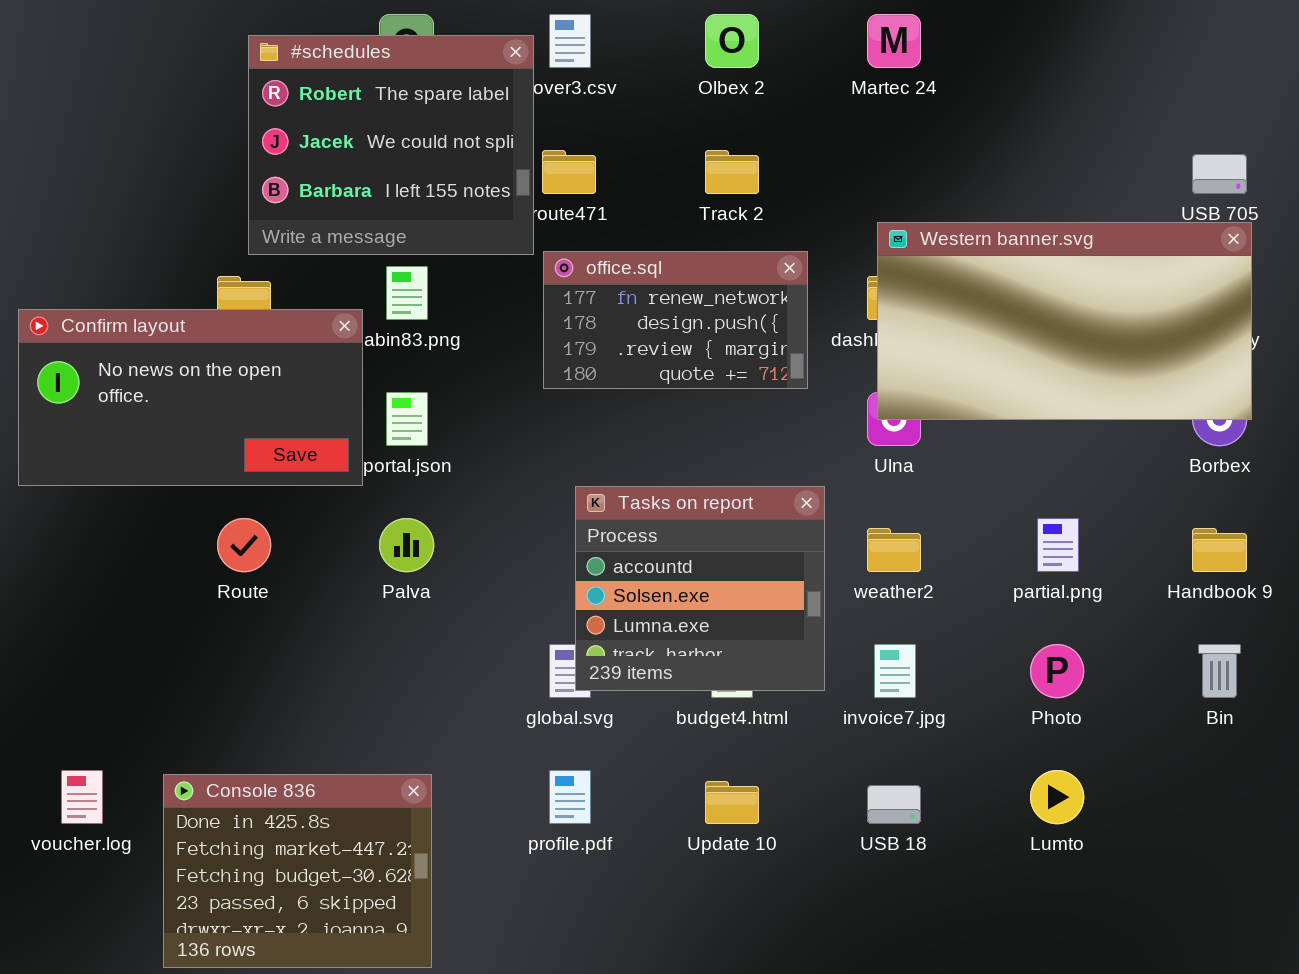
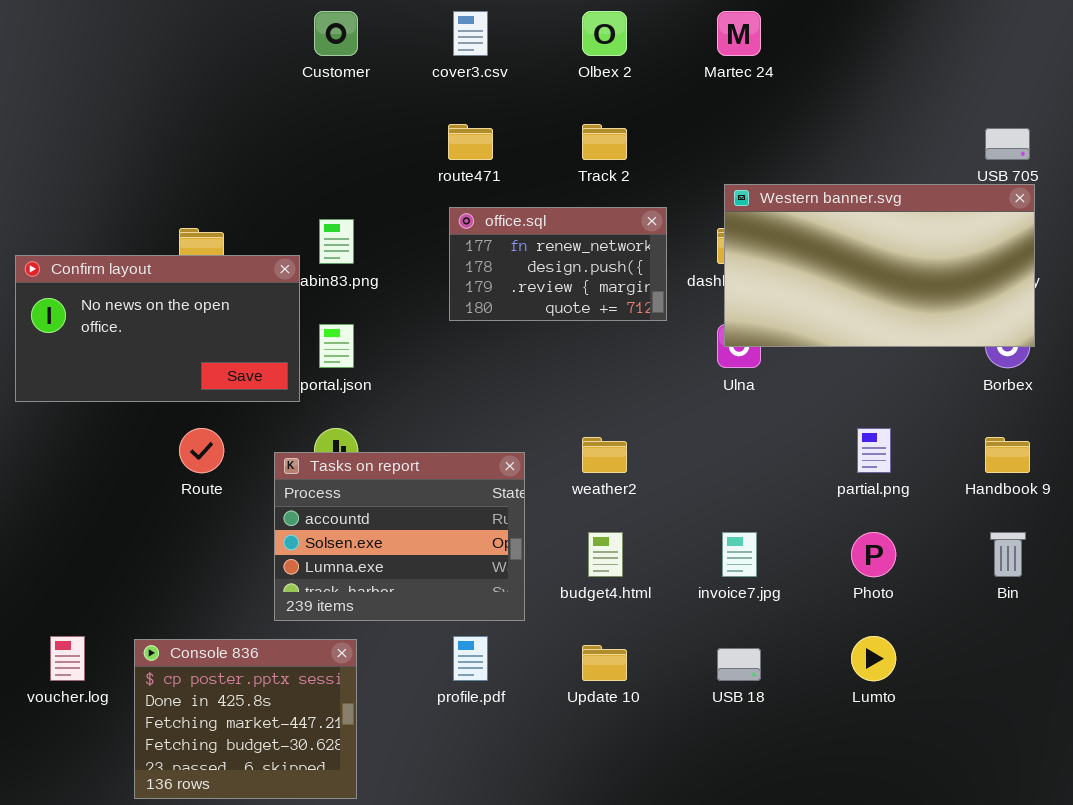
#schedules: [248,35,534,255] -> none, closed
Tasks on report: [575,486,825,691] -> [274,452,525,621], moved, resized
weather2: [867,528,921,572] -> [582,437,627,473], moved
Console 836: [163,774,432,968] -> [134,639,357,799], scrolled up 1 row

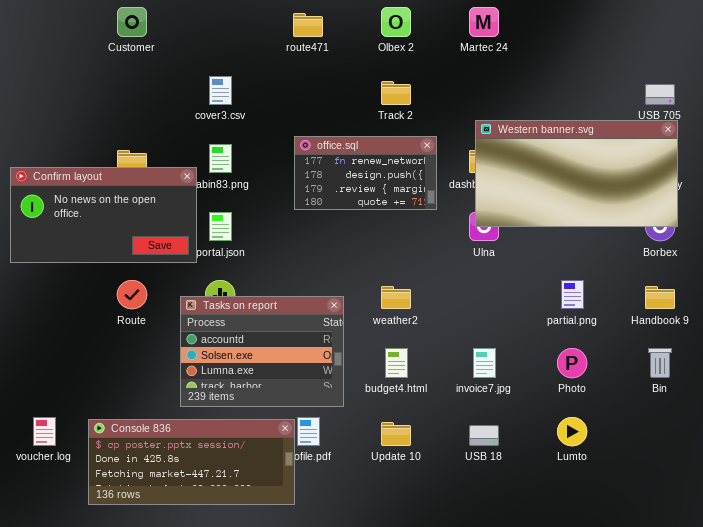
Customer: [314,11,358,56] -> [117,7,147,37], moved
cover3.csv: [453,11,488,56] -> [209,76,232,105], moved
route471: [448,124,493,160] -> [293,13,323,37], moved
Console 836: [134,639,357,799] -> [88,419,295,505], resized

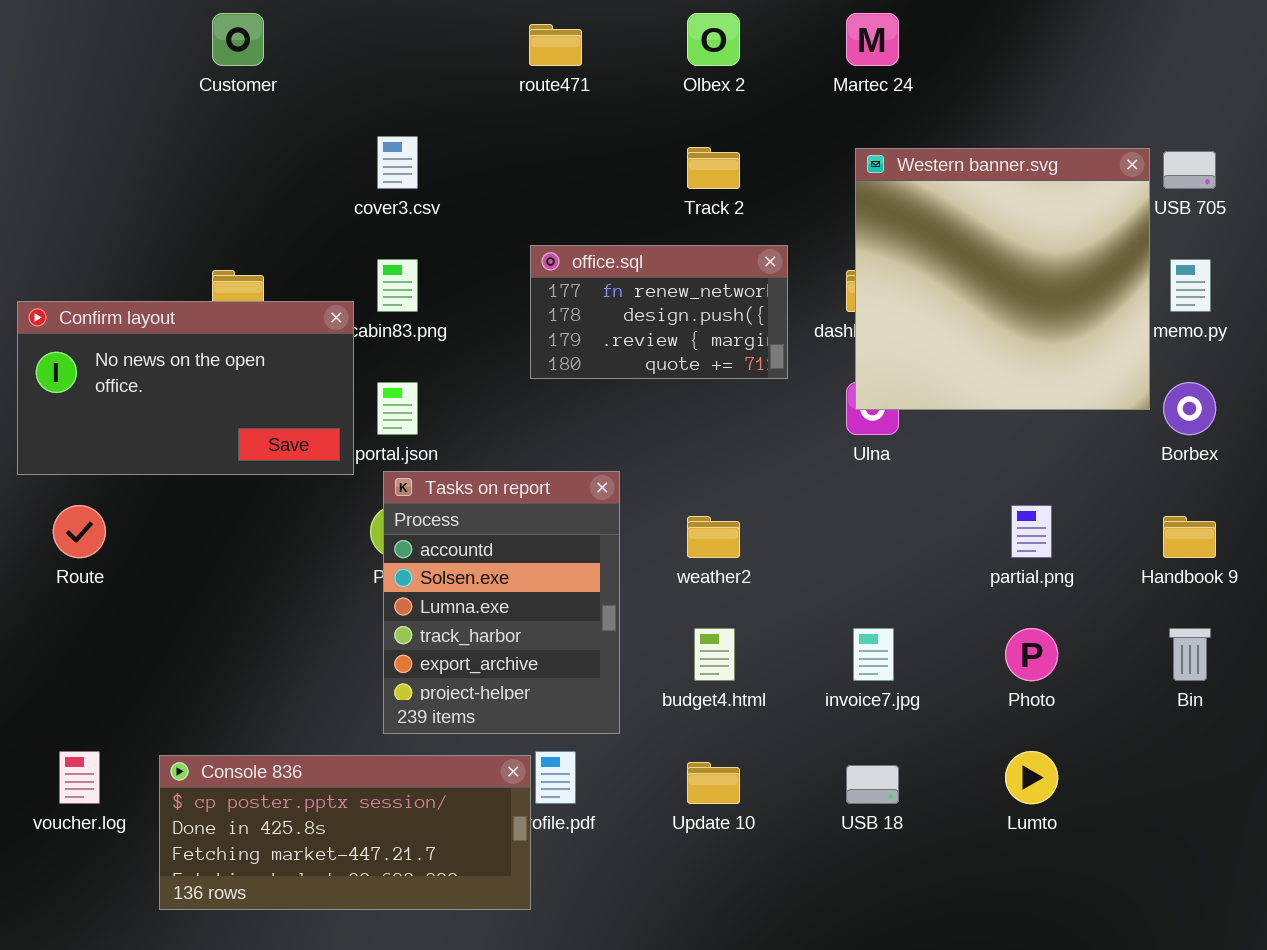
Western banner.svg: [475,120,678,227] -> [855,148,1150,410], resized
Route: [117,280,147,309] -> [53,505,106,558], moved
Tasks on report: [180,296,344,407] -> [383,471,620,734], resized

